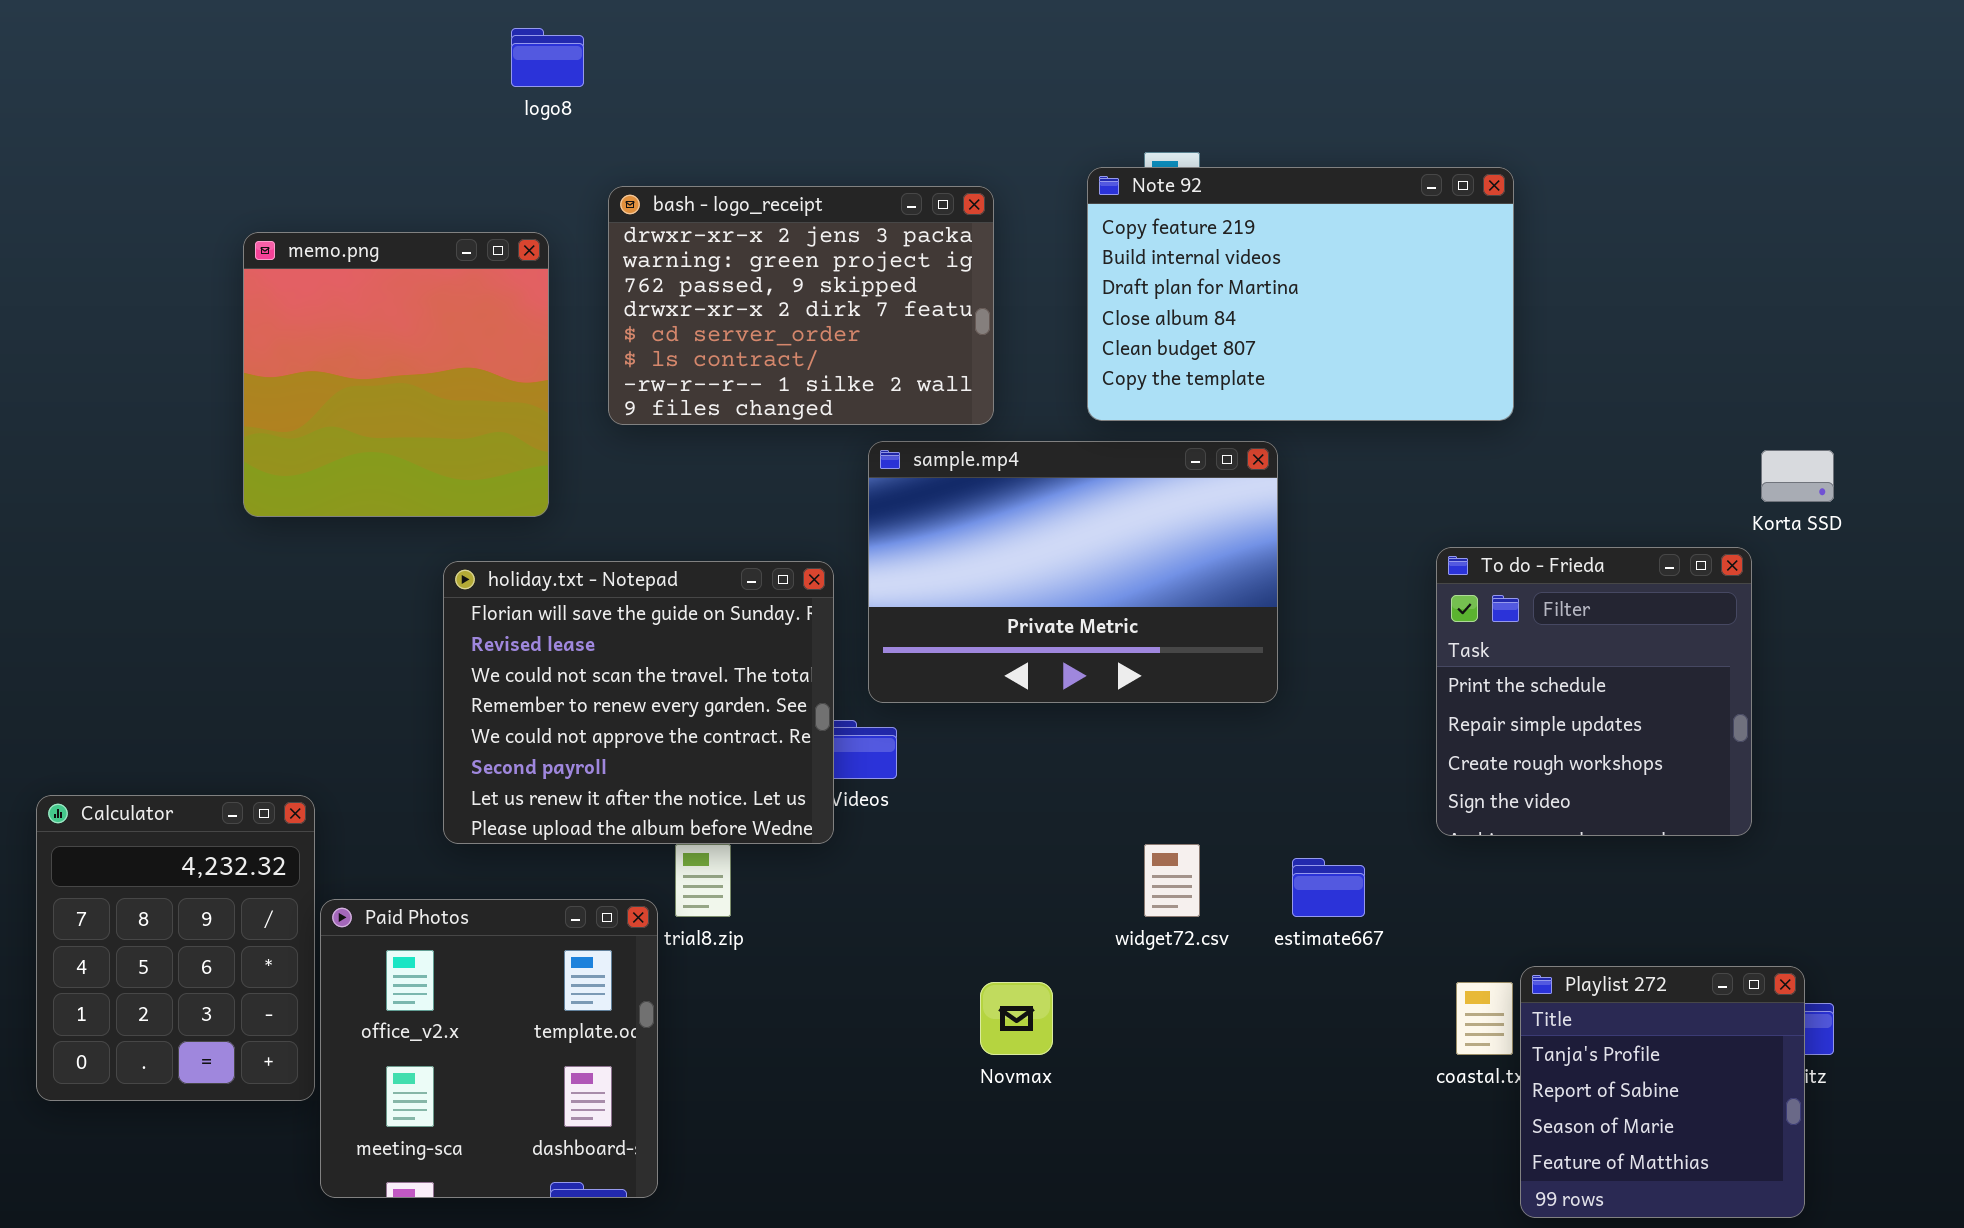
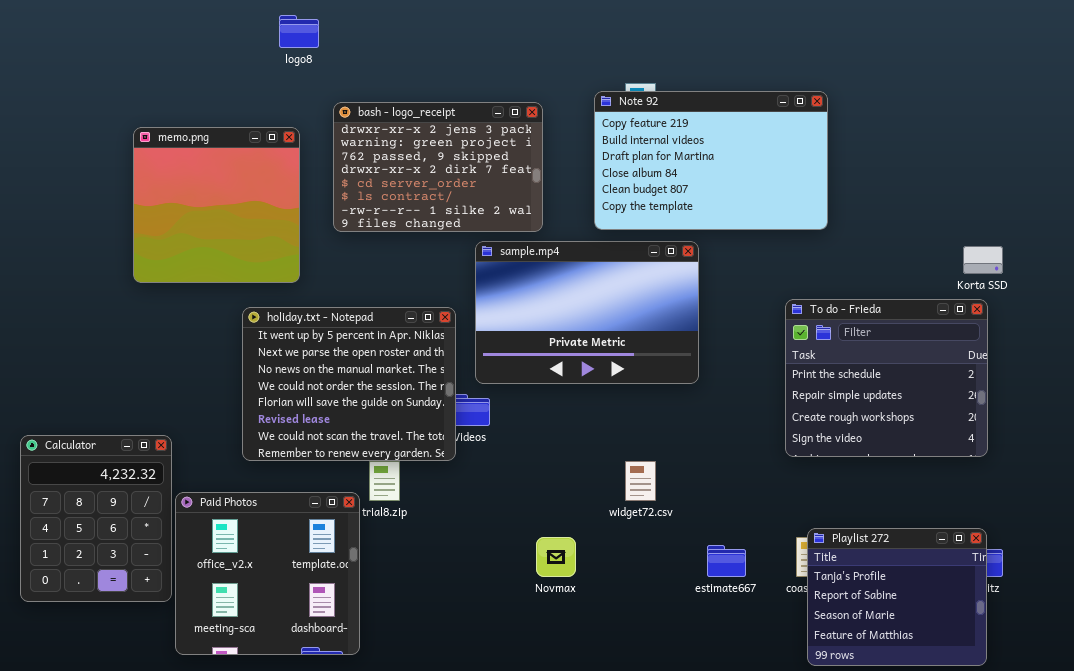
To do - Frieda: [1436,547,1752,836] -> [785,299,988,457], resized
holiday.txt - Notepad: [443,561,834,844] -> [242,307,456,461], scrolled up 4 rows
estimate667: [1292,858,1365,917] -> [707,545,746,577], moved
Playlist 272: [1520,966,1805,1218] -> [807,528,987,666], resized

